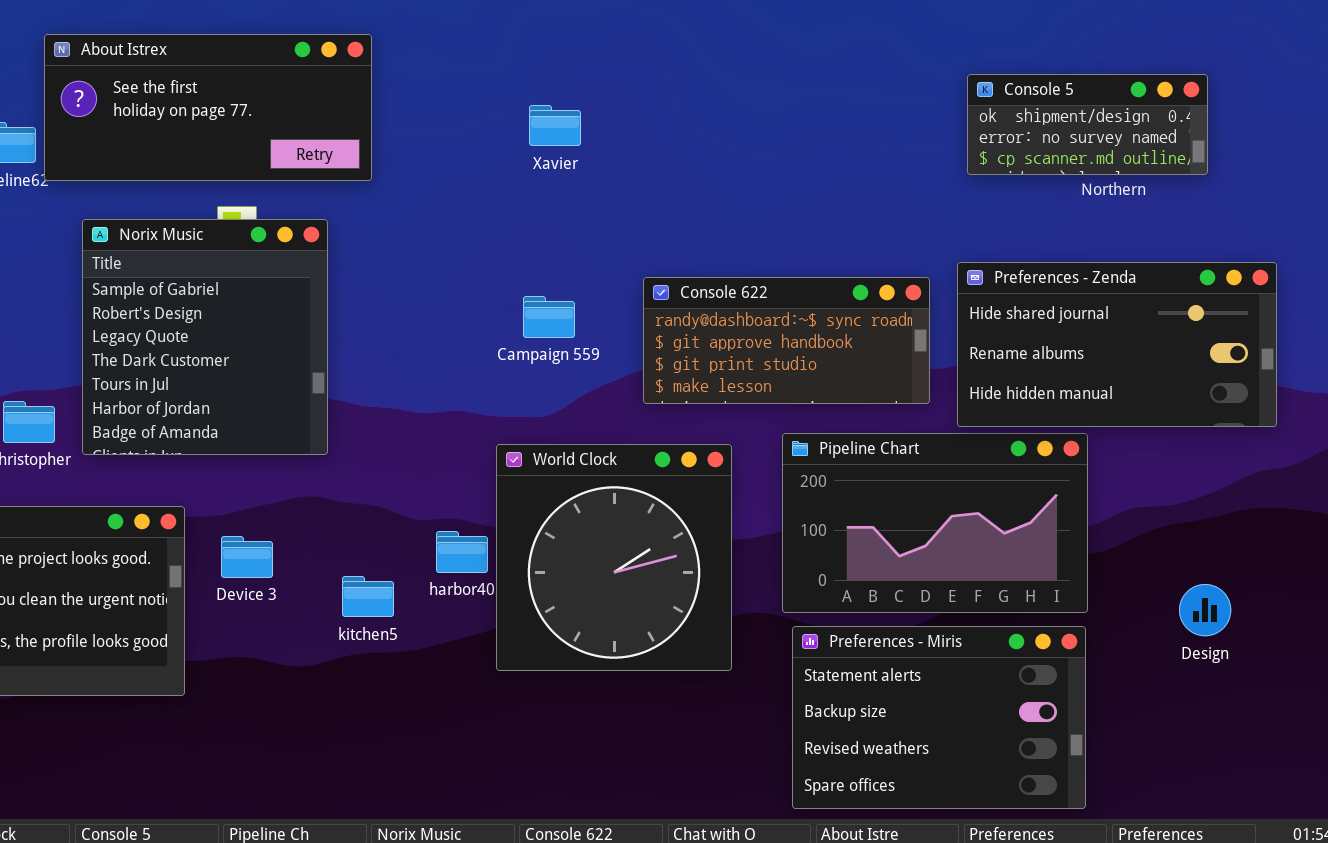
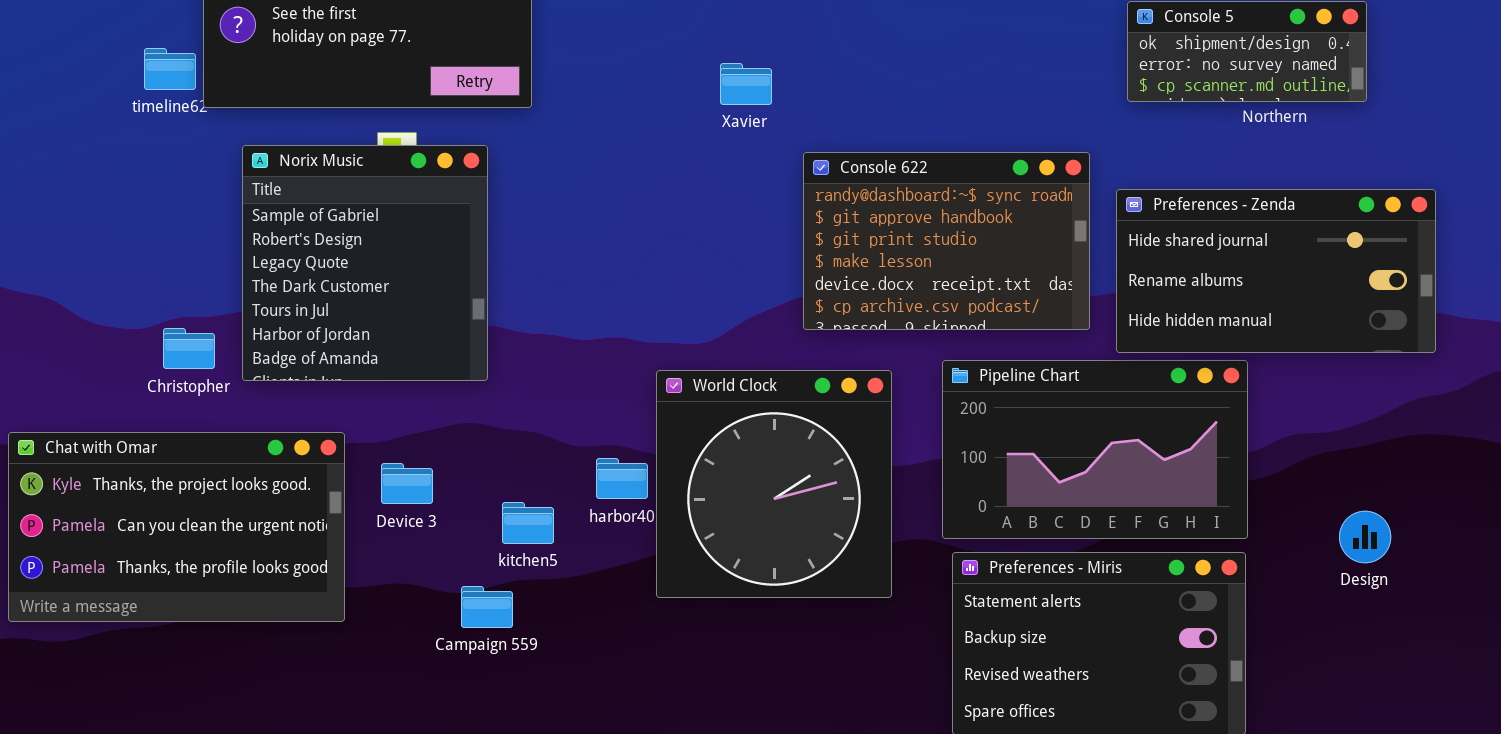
Xavier: [529,105,581,146] -> [720,63,772,105], moved
Console 622: [643,277,930,404] -> [803,152,1090,330], resized
Campaign 559: [523,296,575,338] -> [461,586,513,628], moved

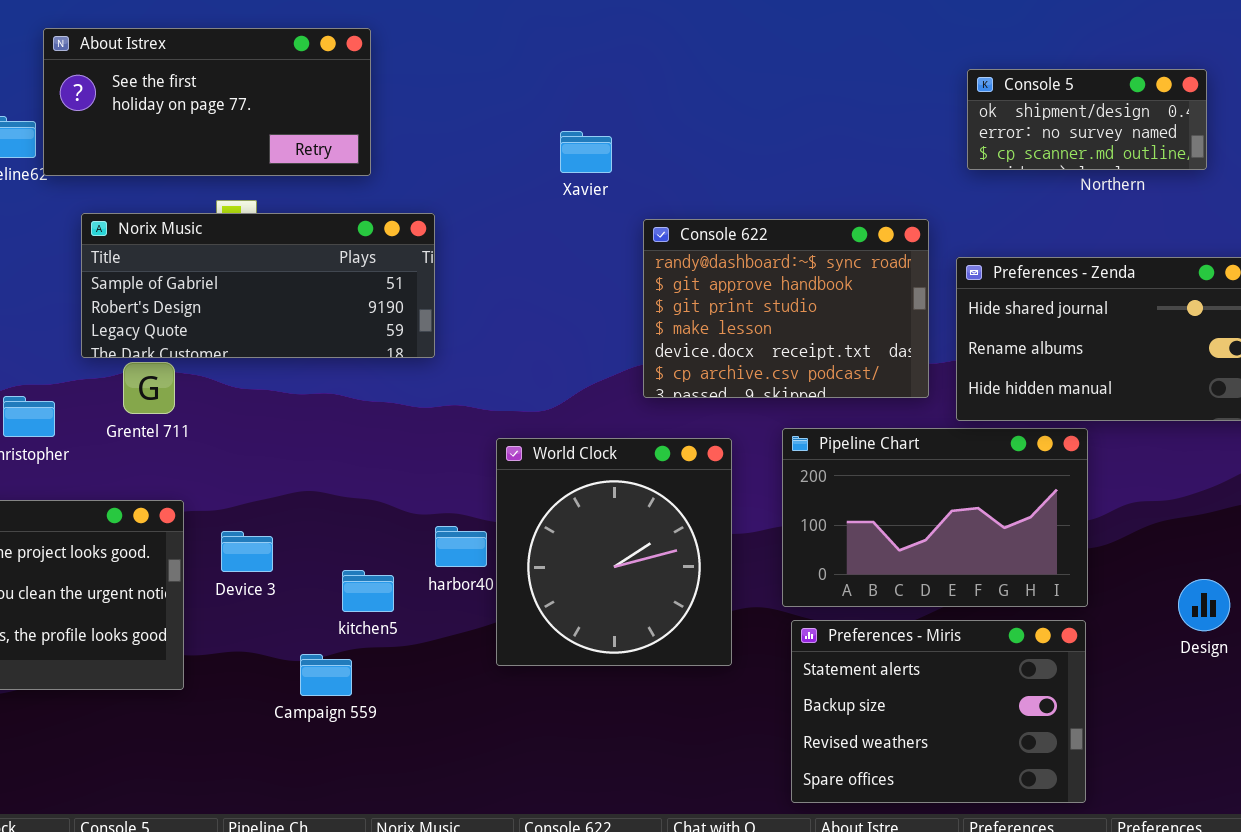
Norix Music: [242,145,488,381] -> [81,213,435,358], resized

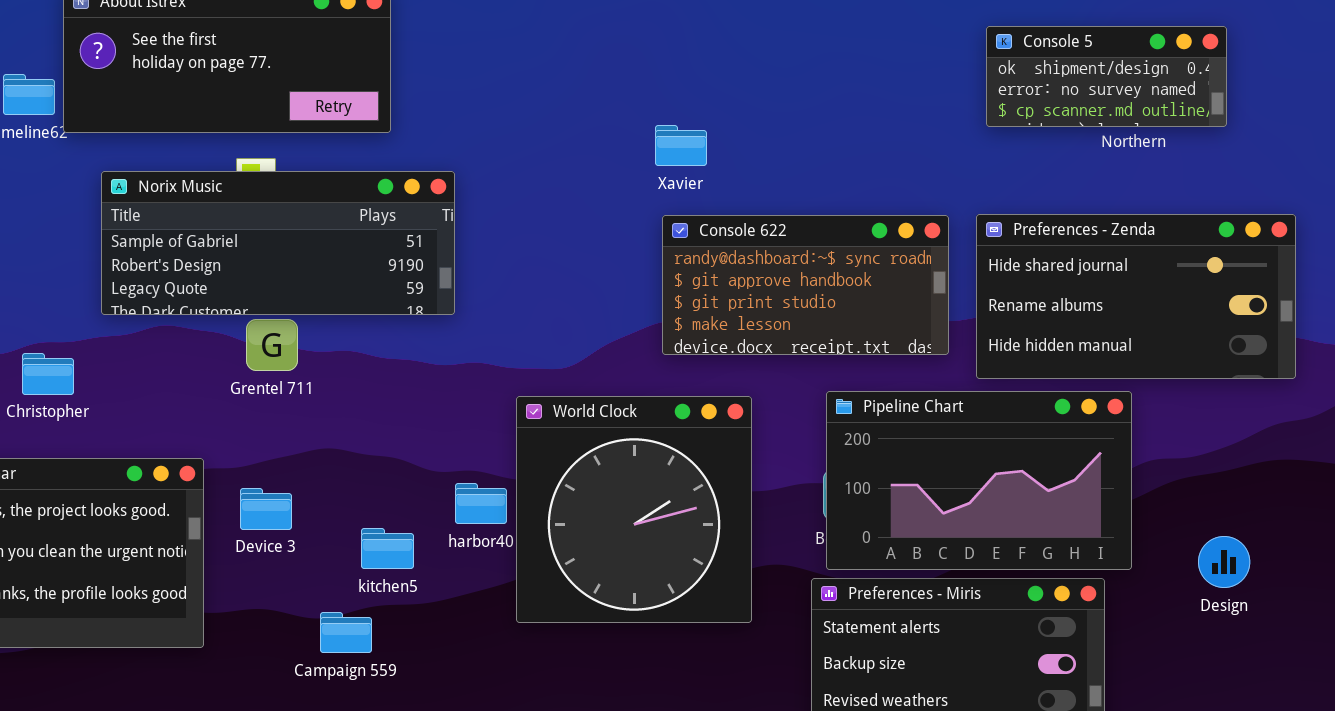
Xavier: [560,131,612,173] -> [655,125,707,166], moved
Console 622: [643,219,929,398] -> [662,215,949,355], resized
Grentel 711: [123,362,175,414] -> [246,319,298,371], moved
Pipeline Chart: [782,428,1088,607] -> [826,391,1132,570], moved

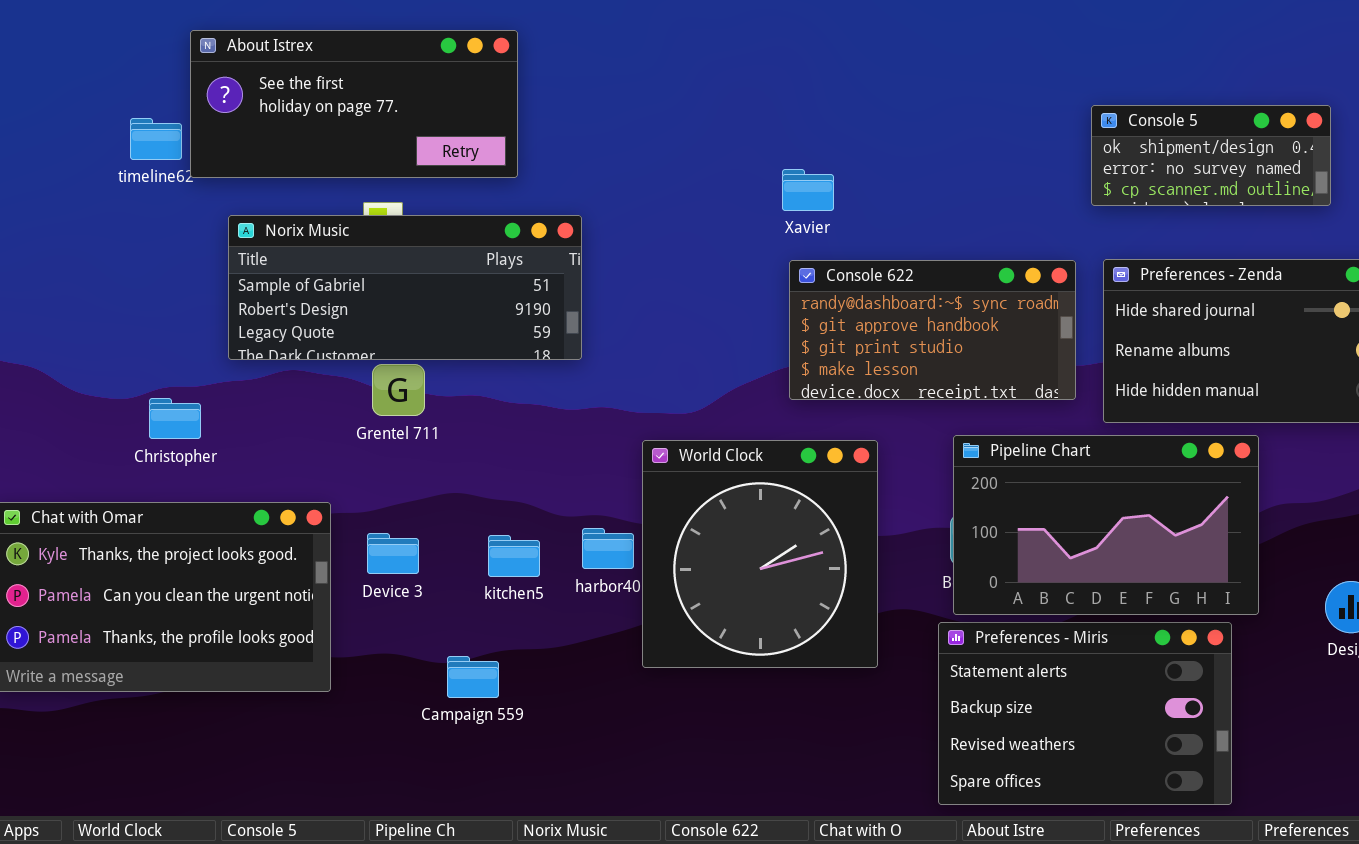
Console 5: [986,26,1227,127] -> [1091,105,1331,206], moved
kitchen5: [361,528,414,569] -> [488,535,540,577], moved

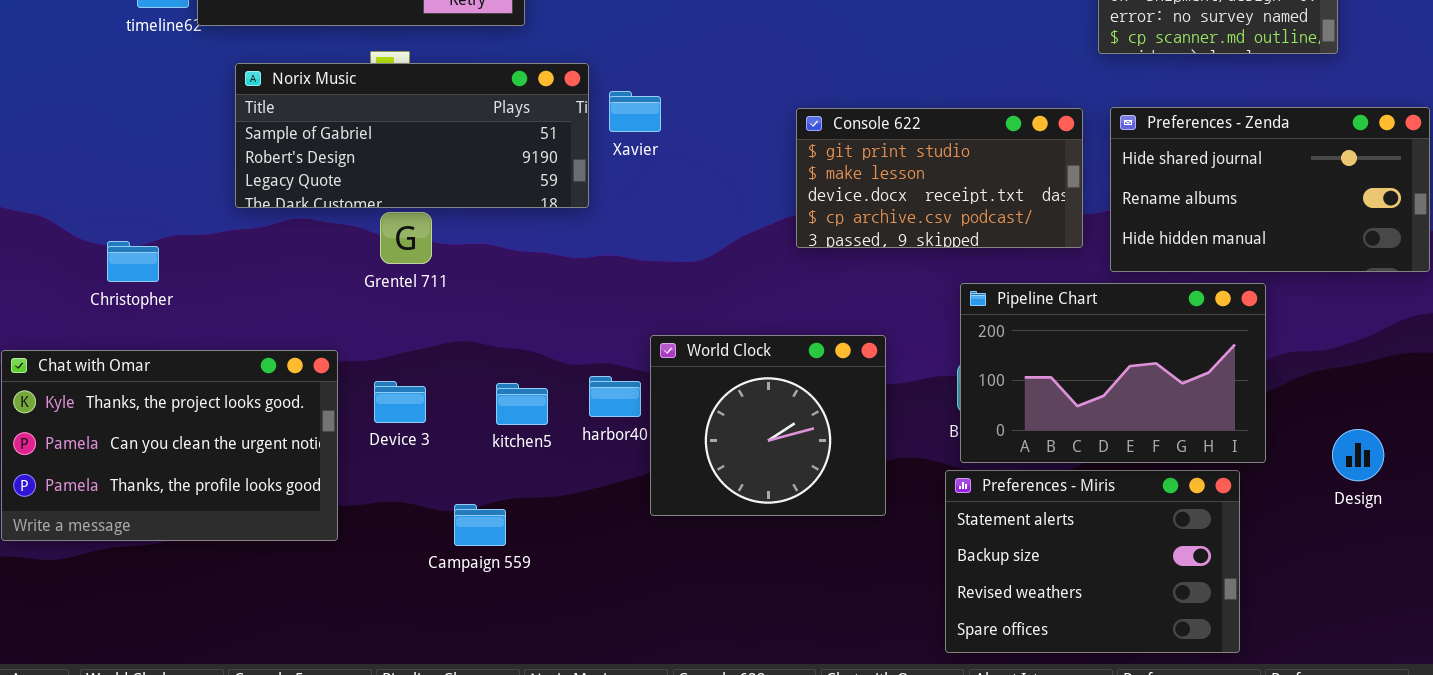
Xavier: [782,169,834,211] -> [609,91,661,132], moved
Console 622: [789,260,1076,400] -> [796,108,1083,248], scrolled down 2 rows
Christopher: [149,398,201,439] -> [107,241,159,282], moved
World Clock: [642,440,878,668] -> [650,335,886,516], resized

